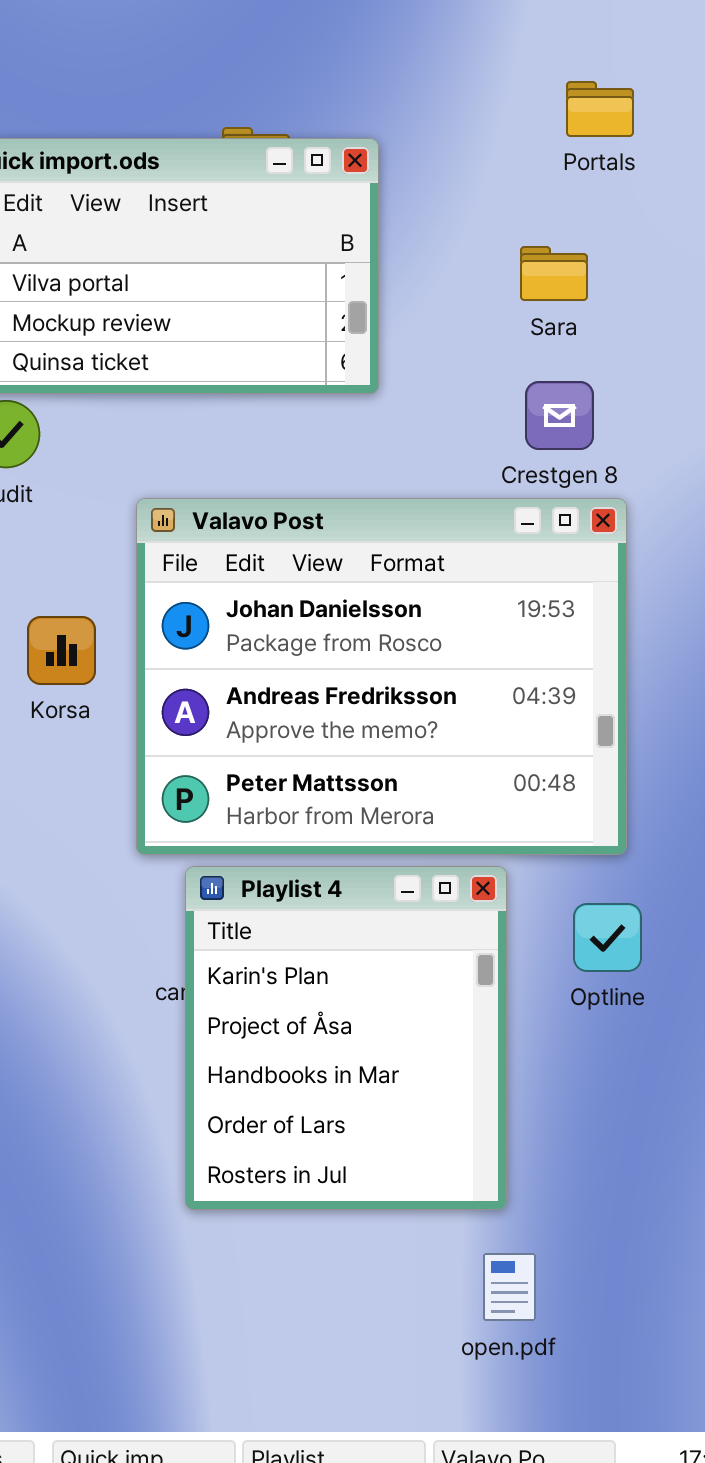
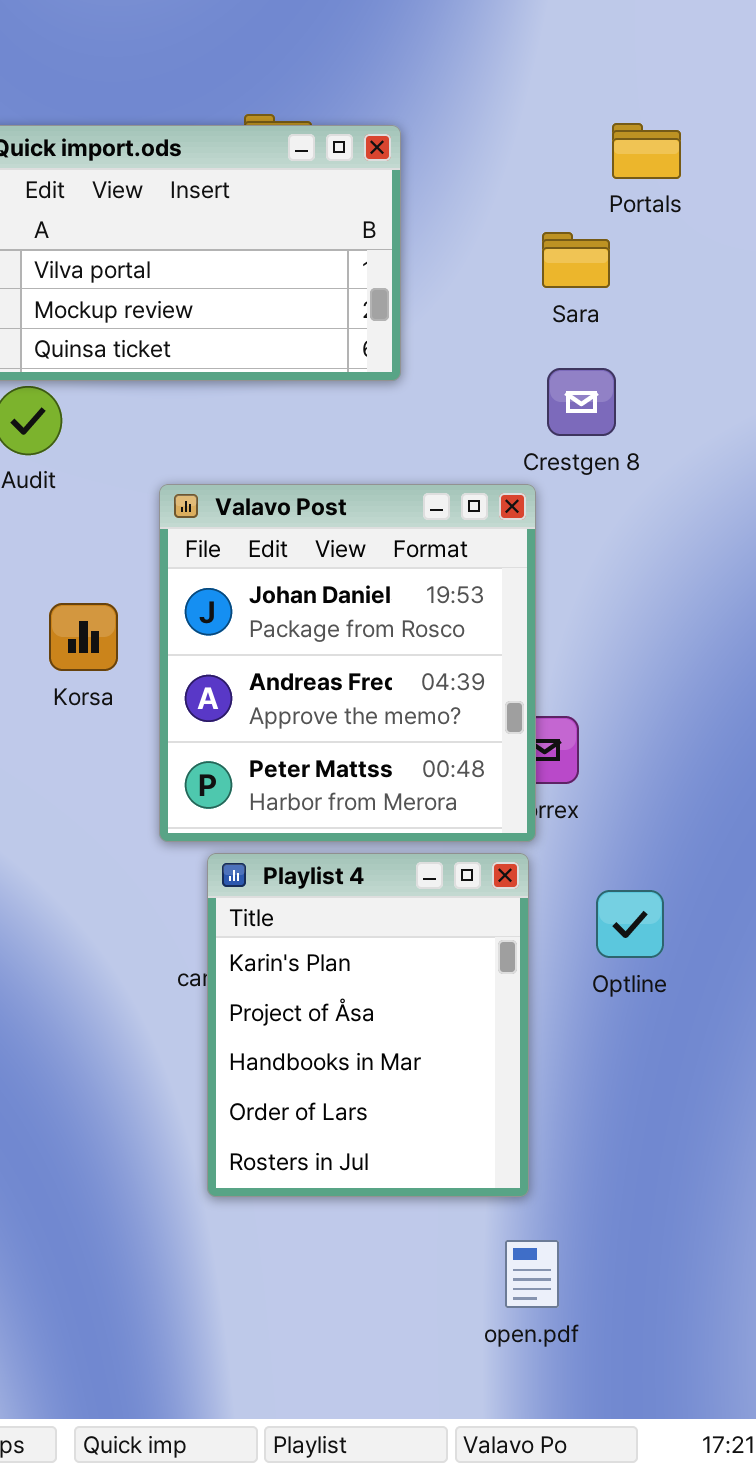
Portals: [566,81,634,137] -> [612,123,681,179], moved
Valavo Post: [136,498,627,855] -> [159,484,536,842], resized

